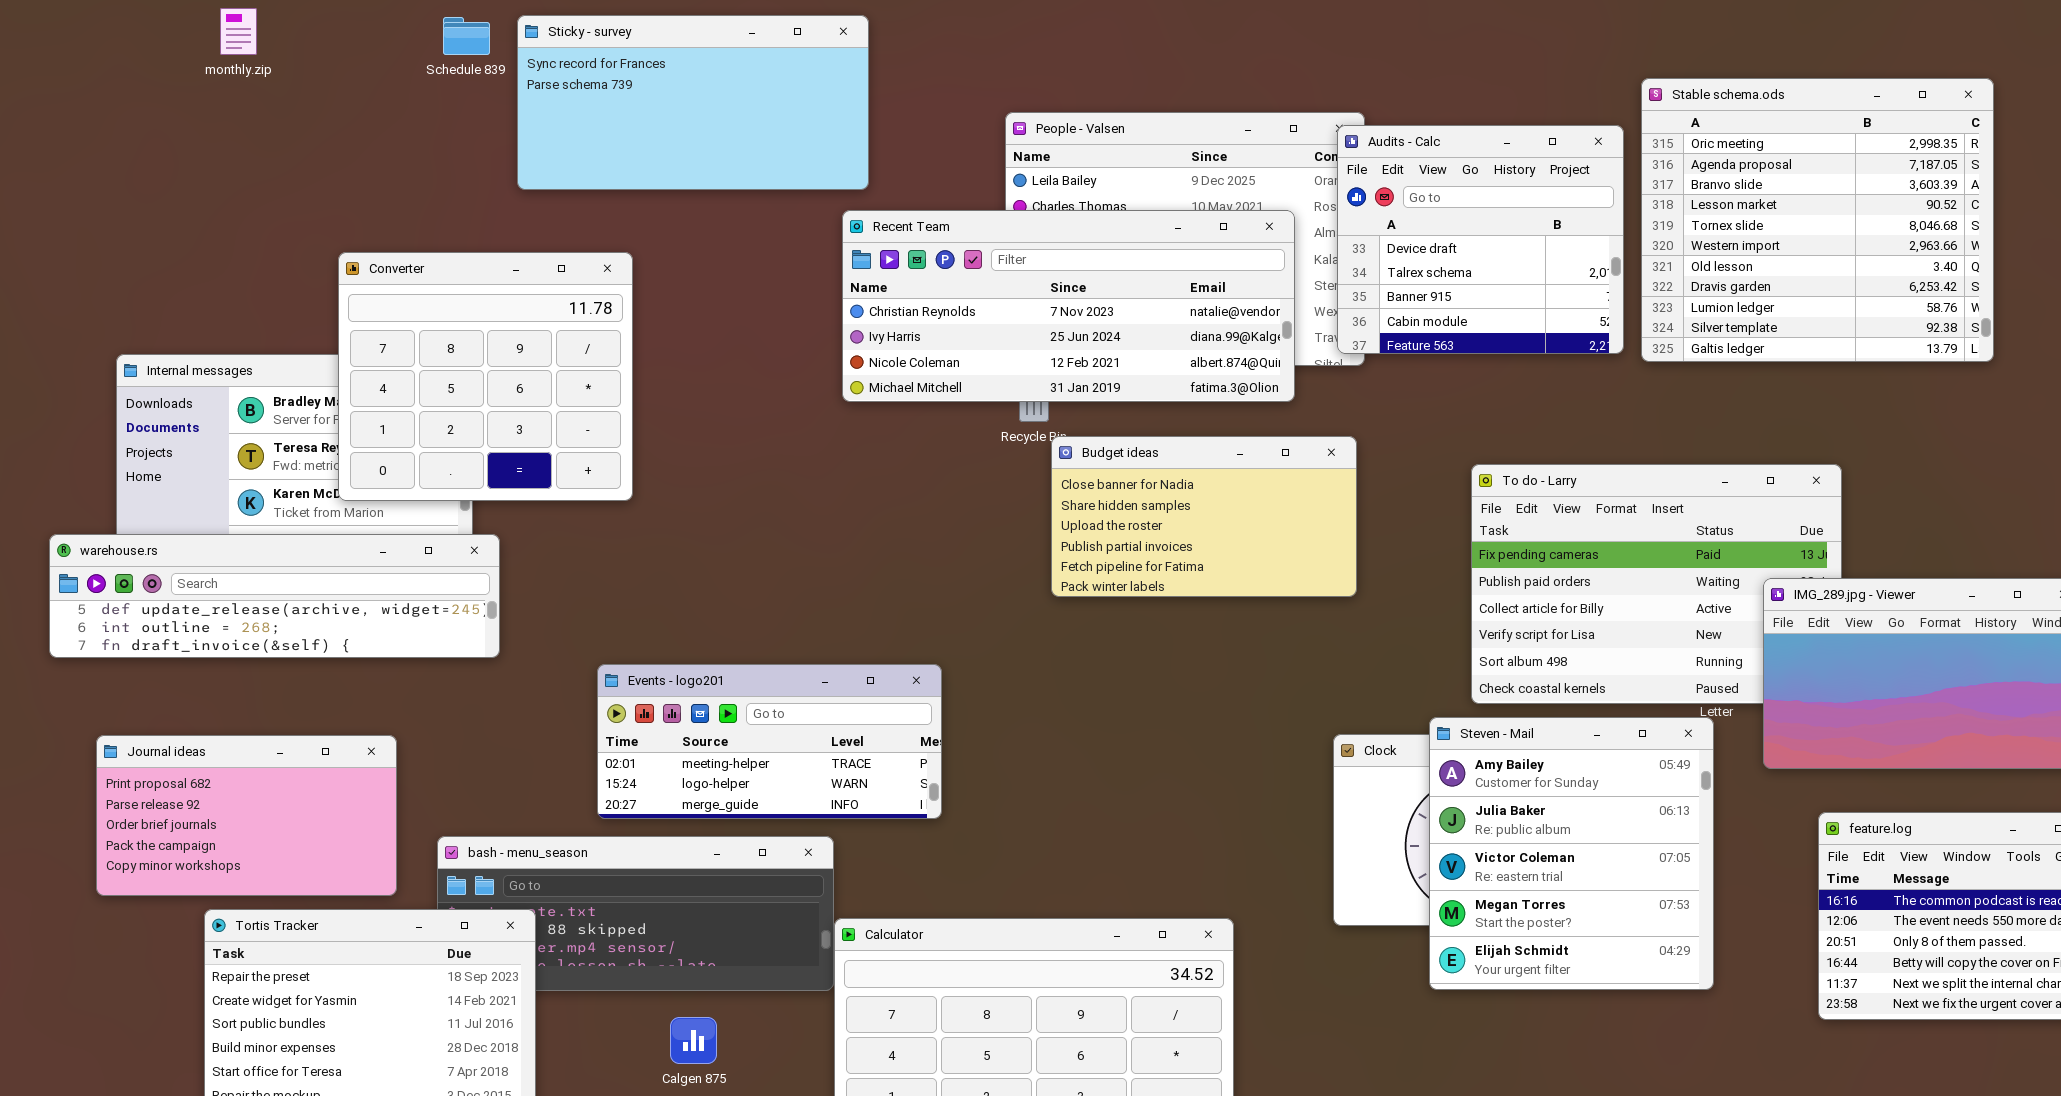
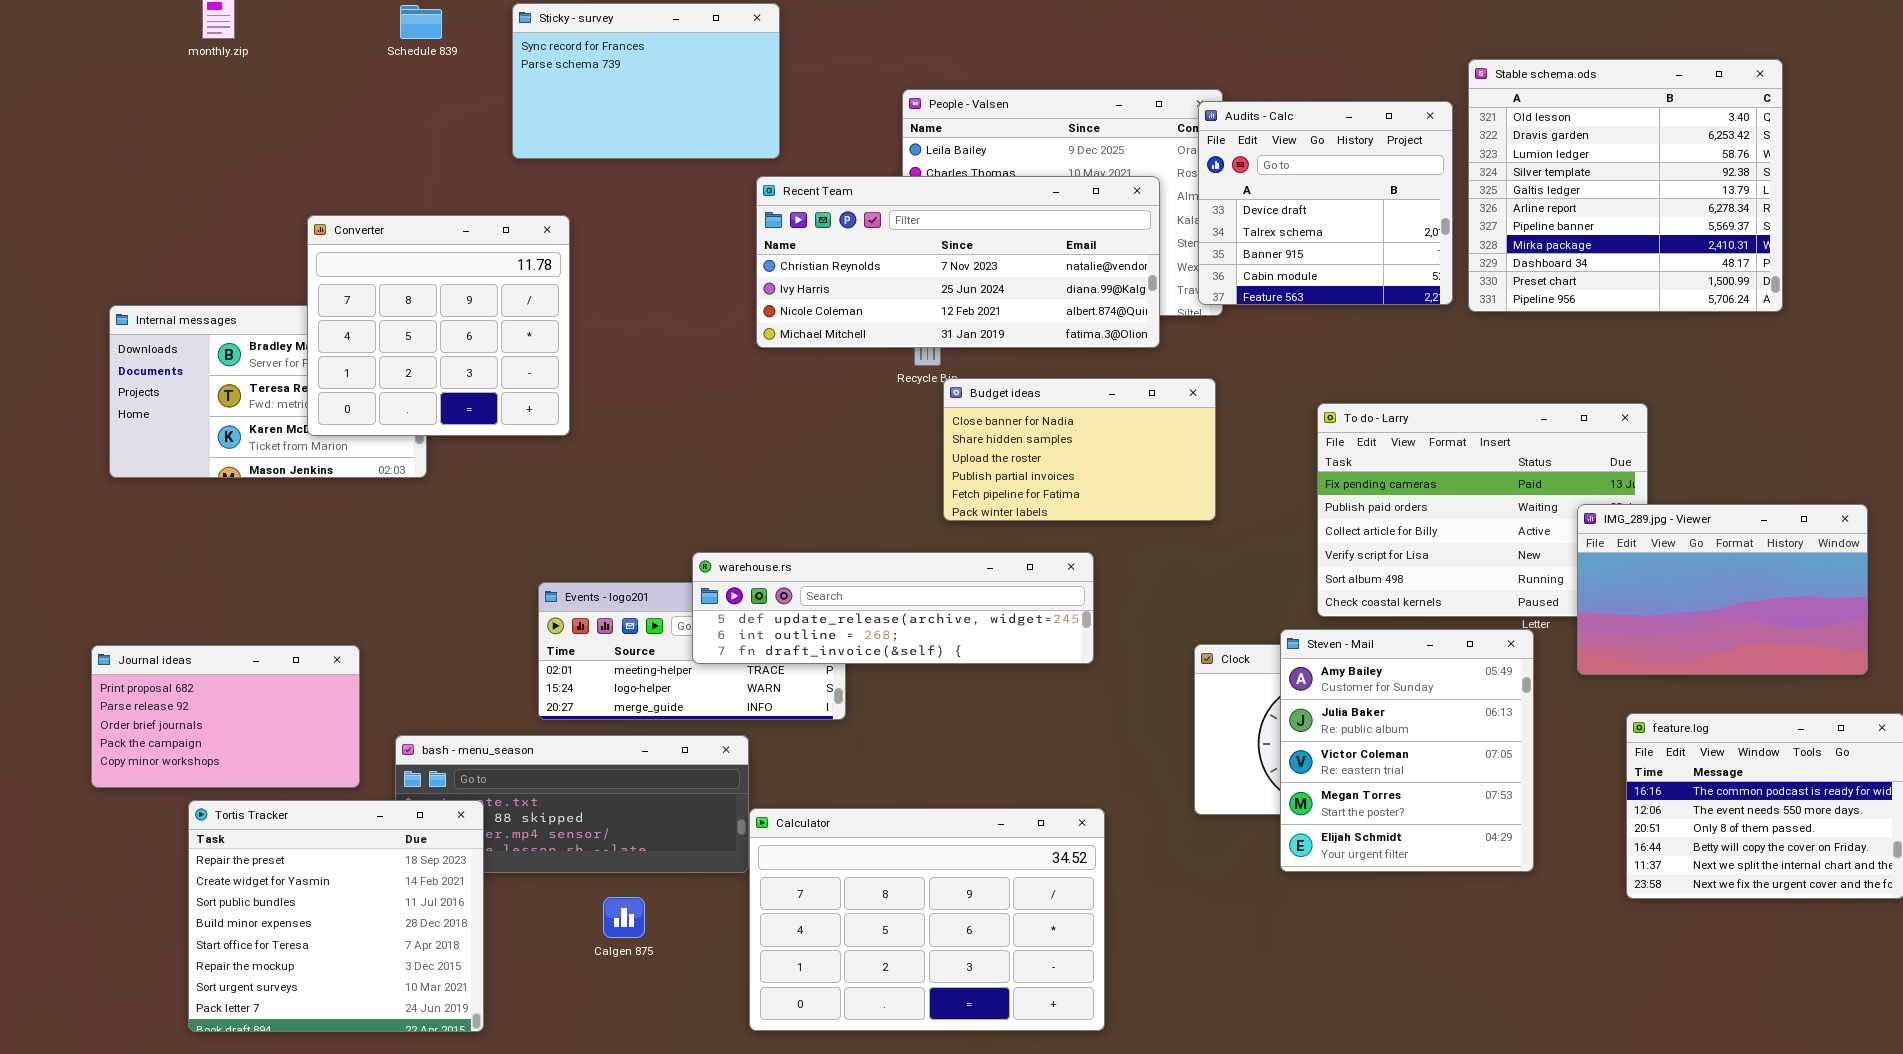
Sticky - survey: [517,15,869,190] -> [512,3,780,159], resized
Stable schema.ods: [1641,78,1994,362] -> [1468,59,1783,312], scrolled down 6 rows
warehouse.rs: [49,534,500,658] -> [692,552,1094,664], moved

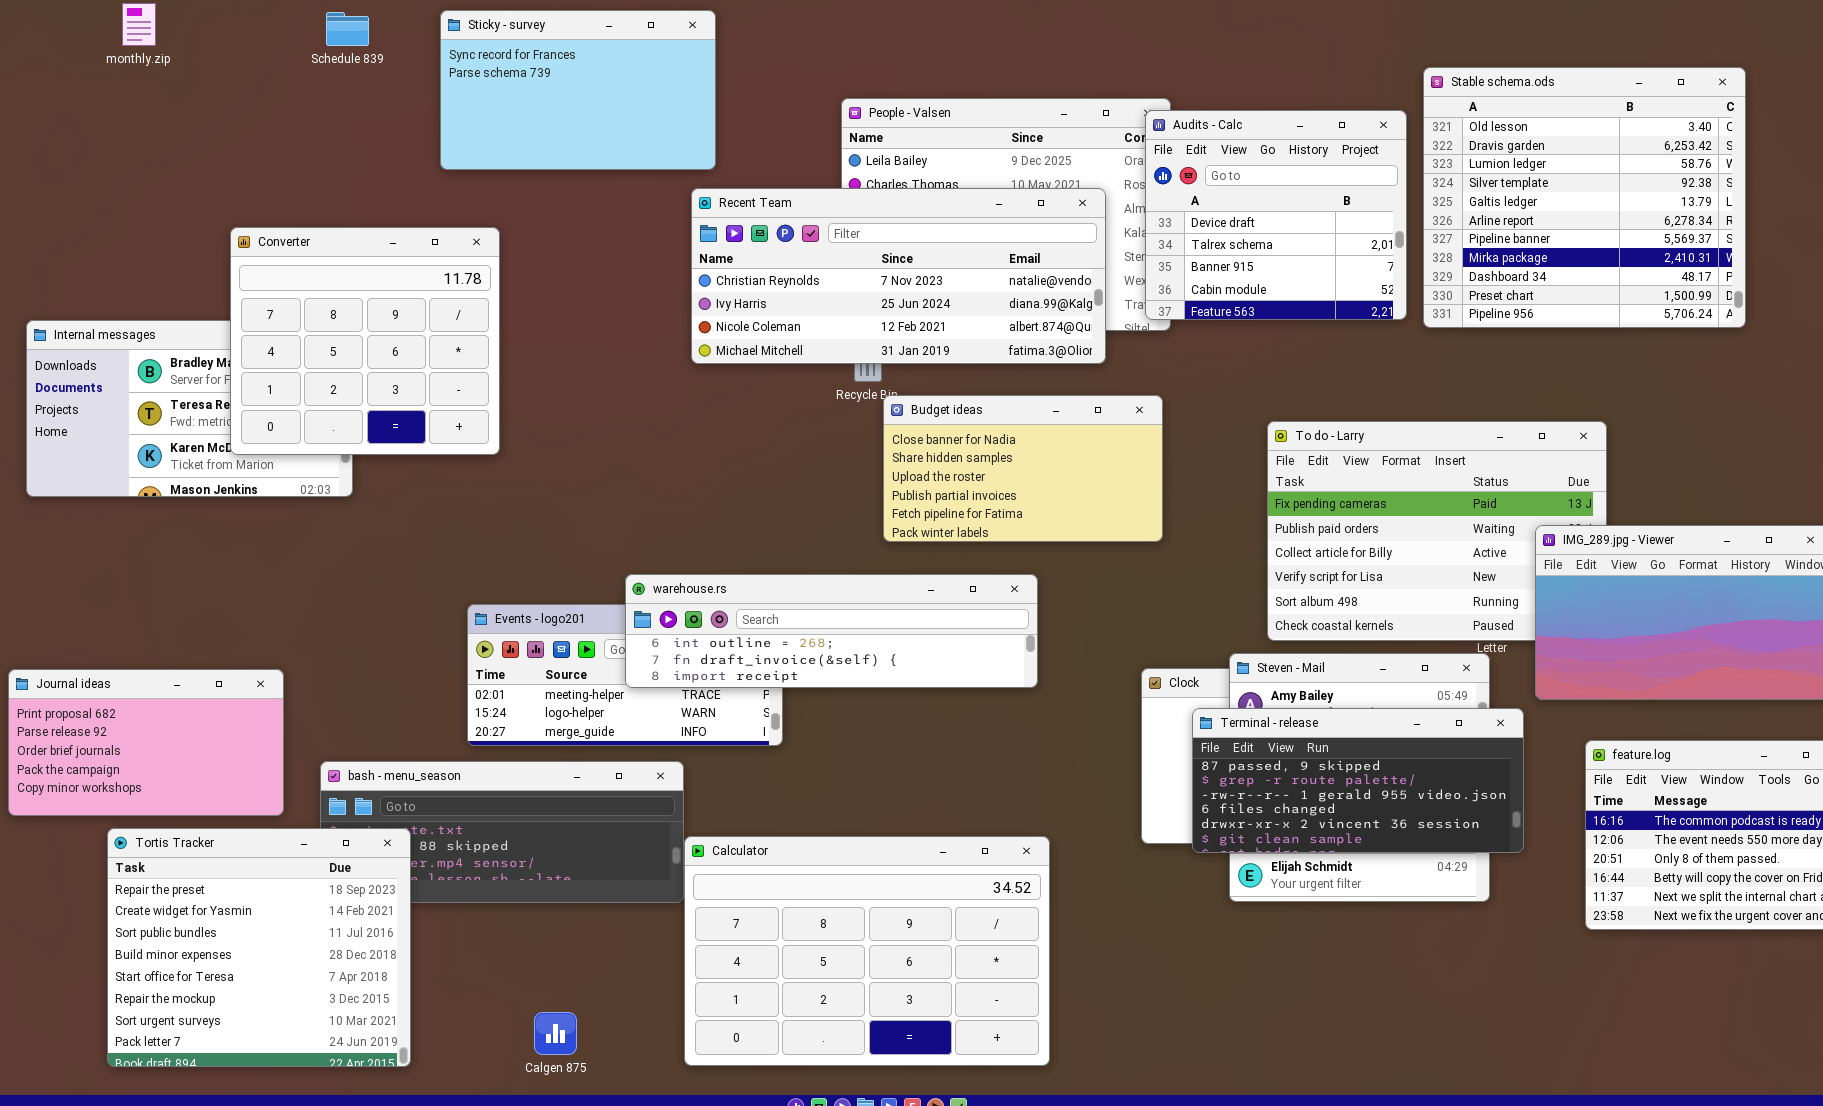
warehouse.rs: [692,552,1094,664] -> [625,574,1038,688], scrolled down 1 row
Terminal - release: none -> [1192,708,1524,853], opened
Calgen 875: [603,897,645,938] -> [534,1012,577,1055], moved

